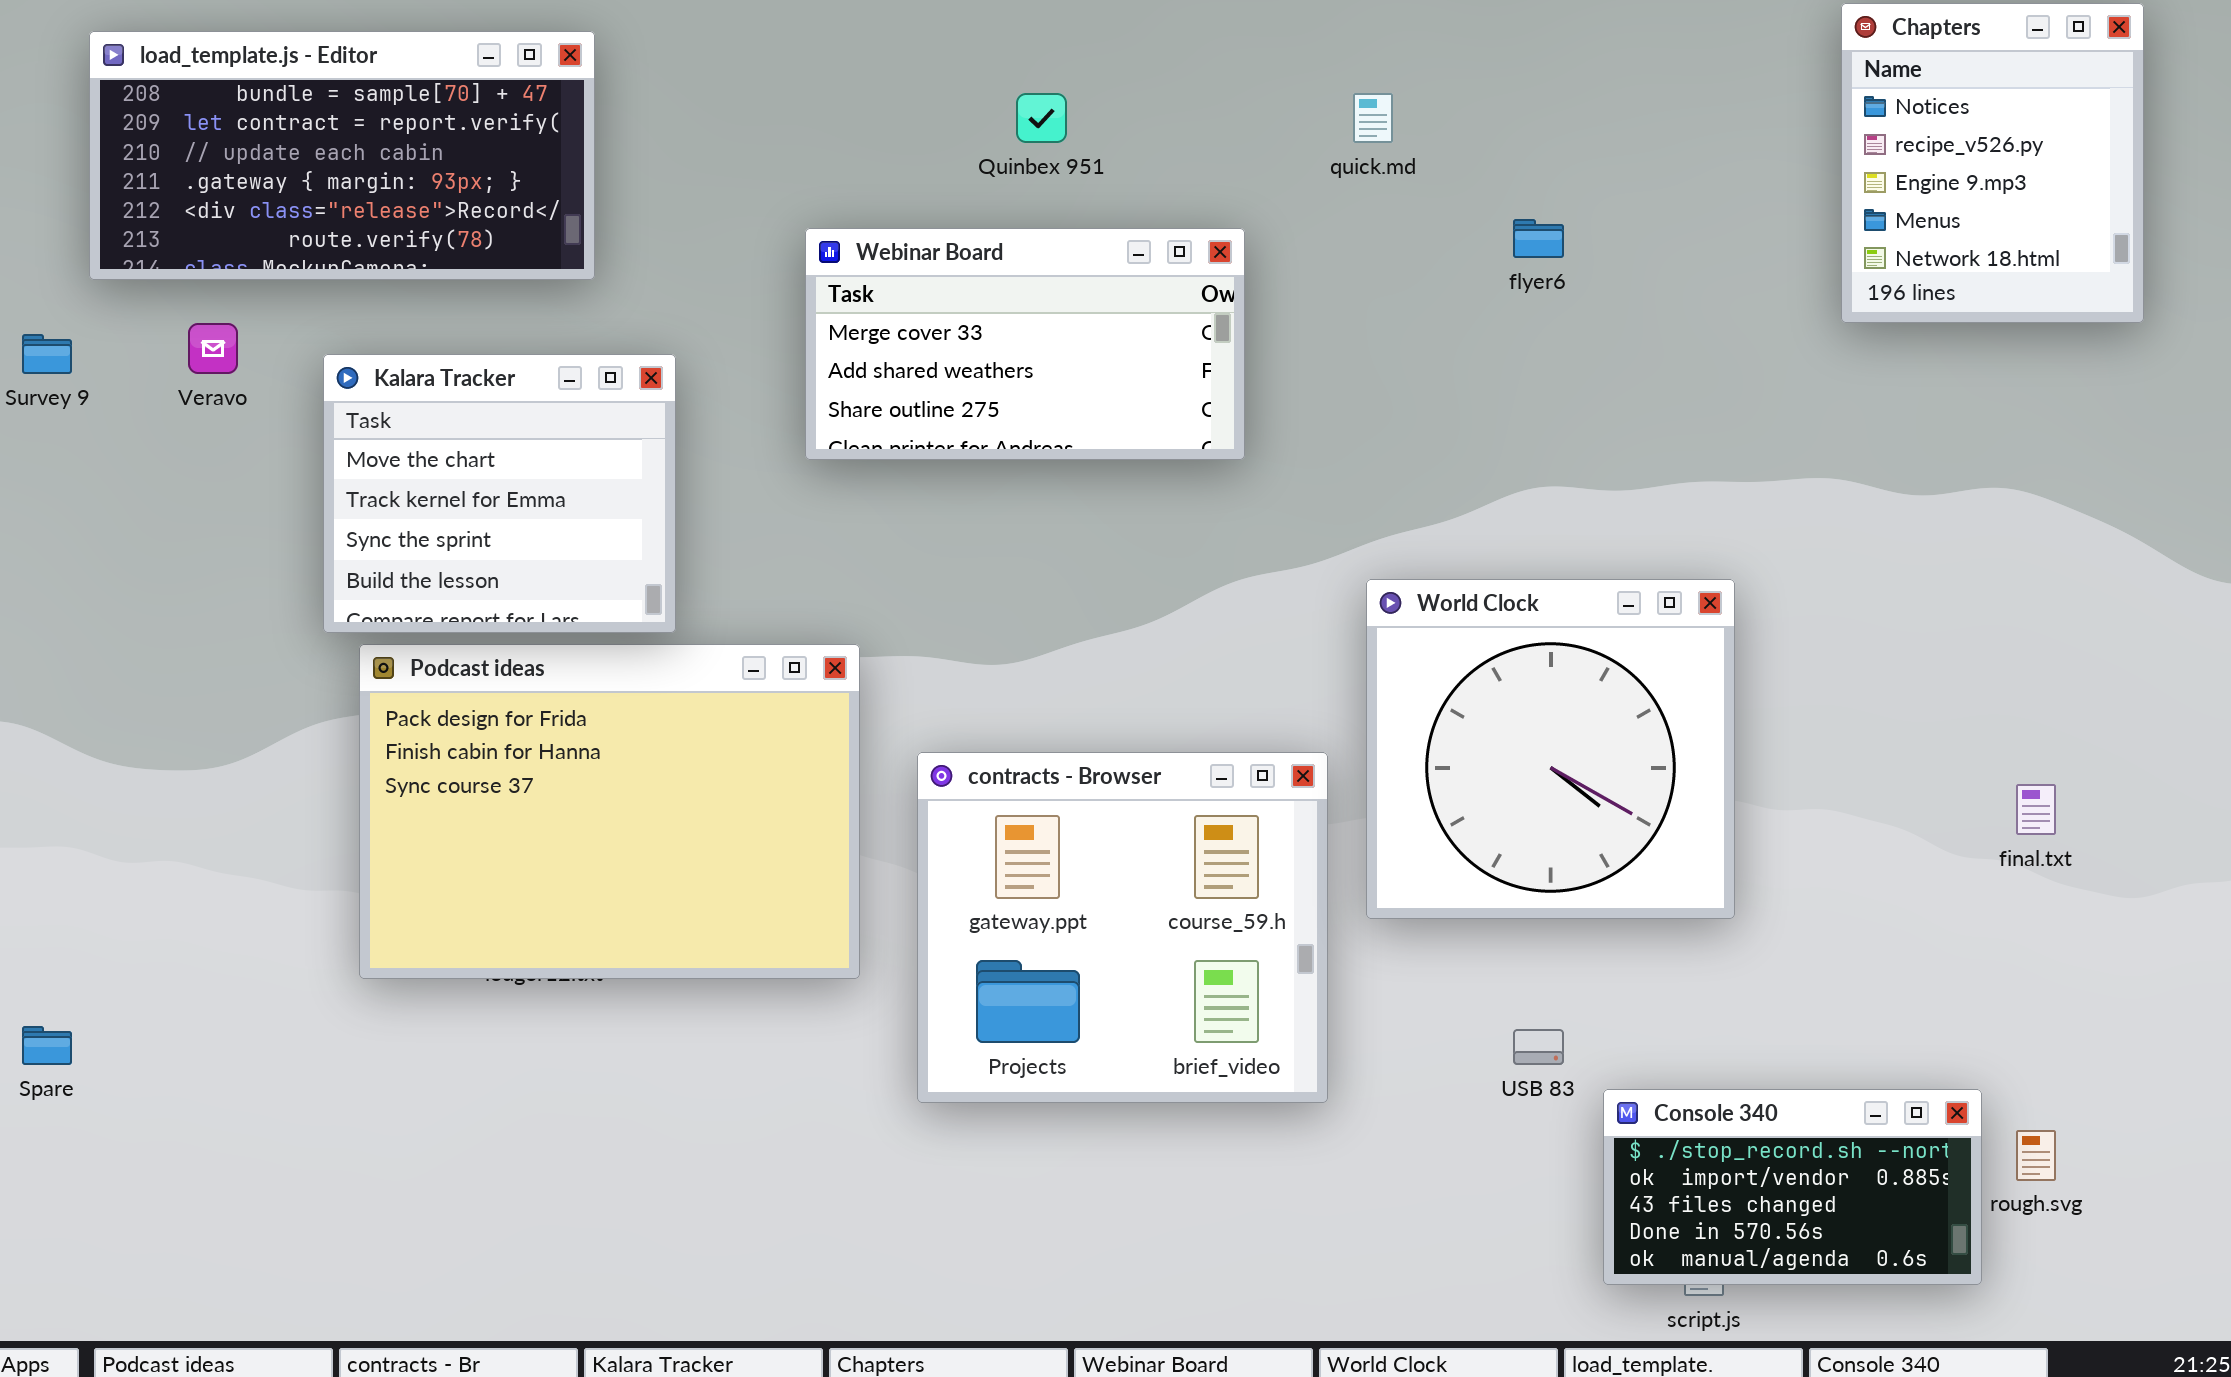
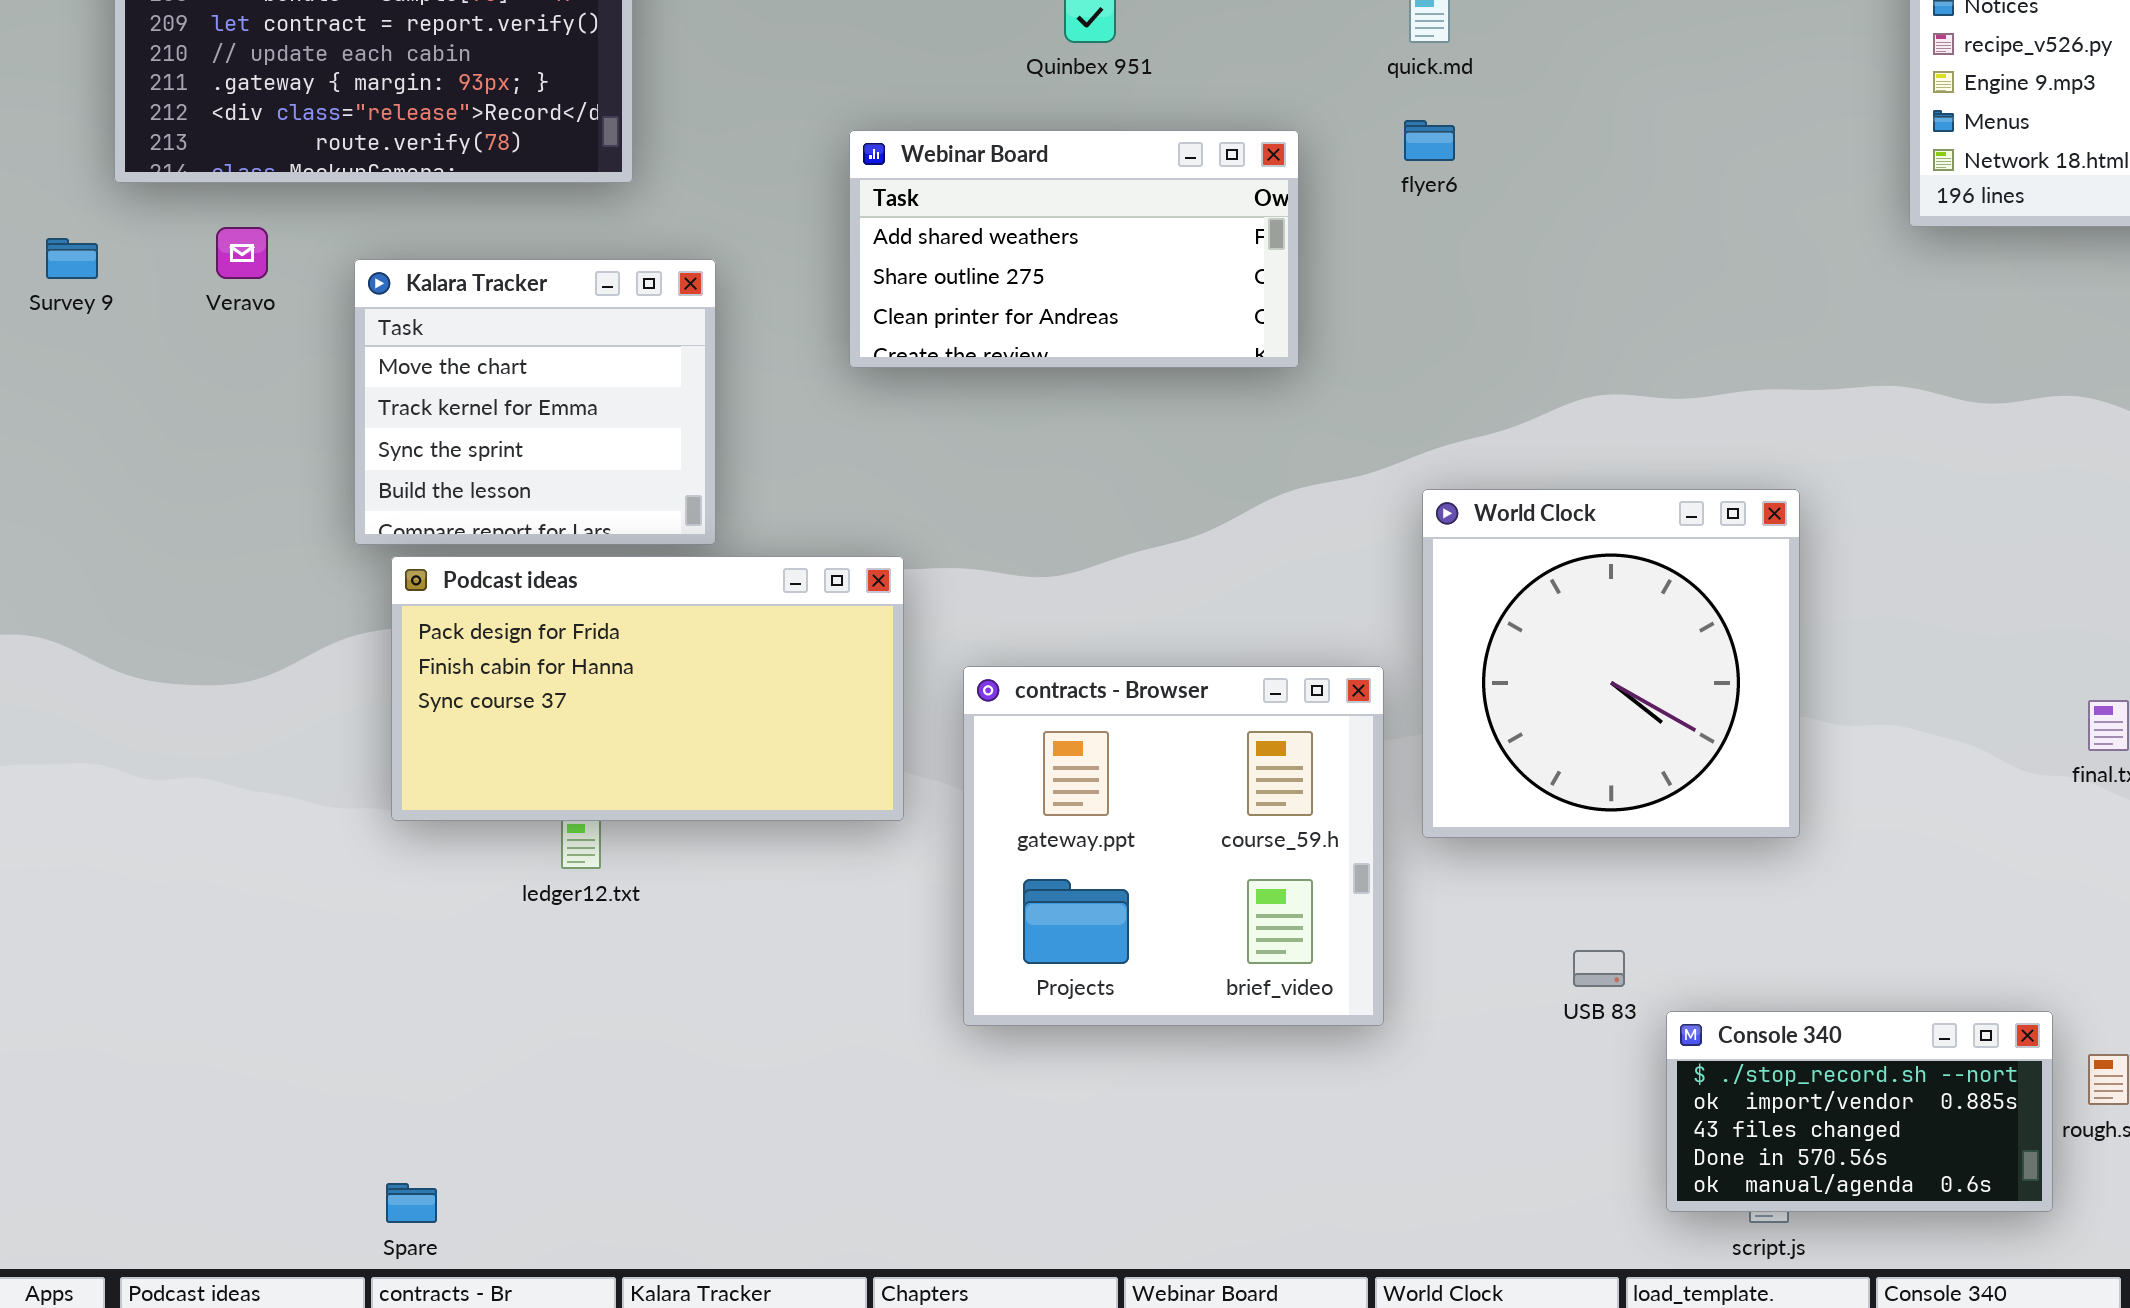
flyer6: [1513,219,1564,258] -> [1404,120,1455,161], moved
Webinar Board: [805,228,1245,460] -> [849,130,1299,368], scrolled down 1 row
Podcast ideas: [359,644,860,979] -> [391,556,904,821], resized
Spare: [22,1026,72,1065] -> [386,1183,437,1223], moved

